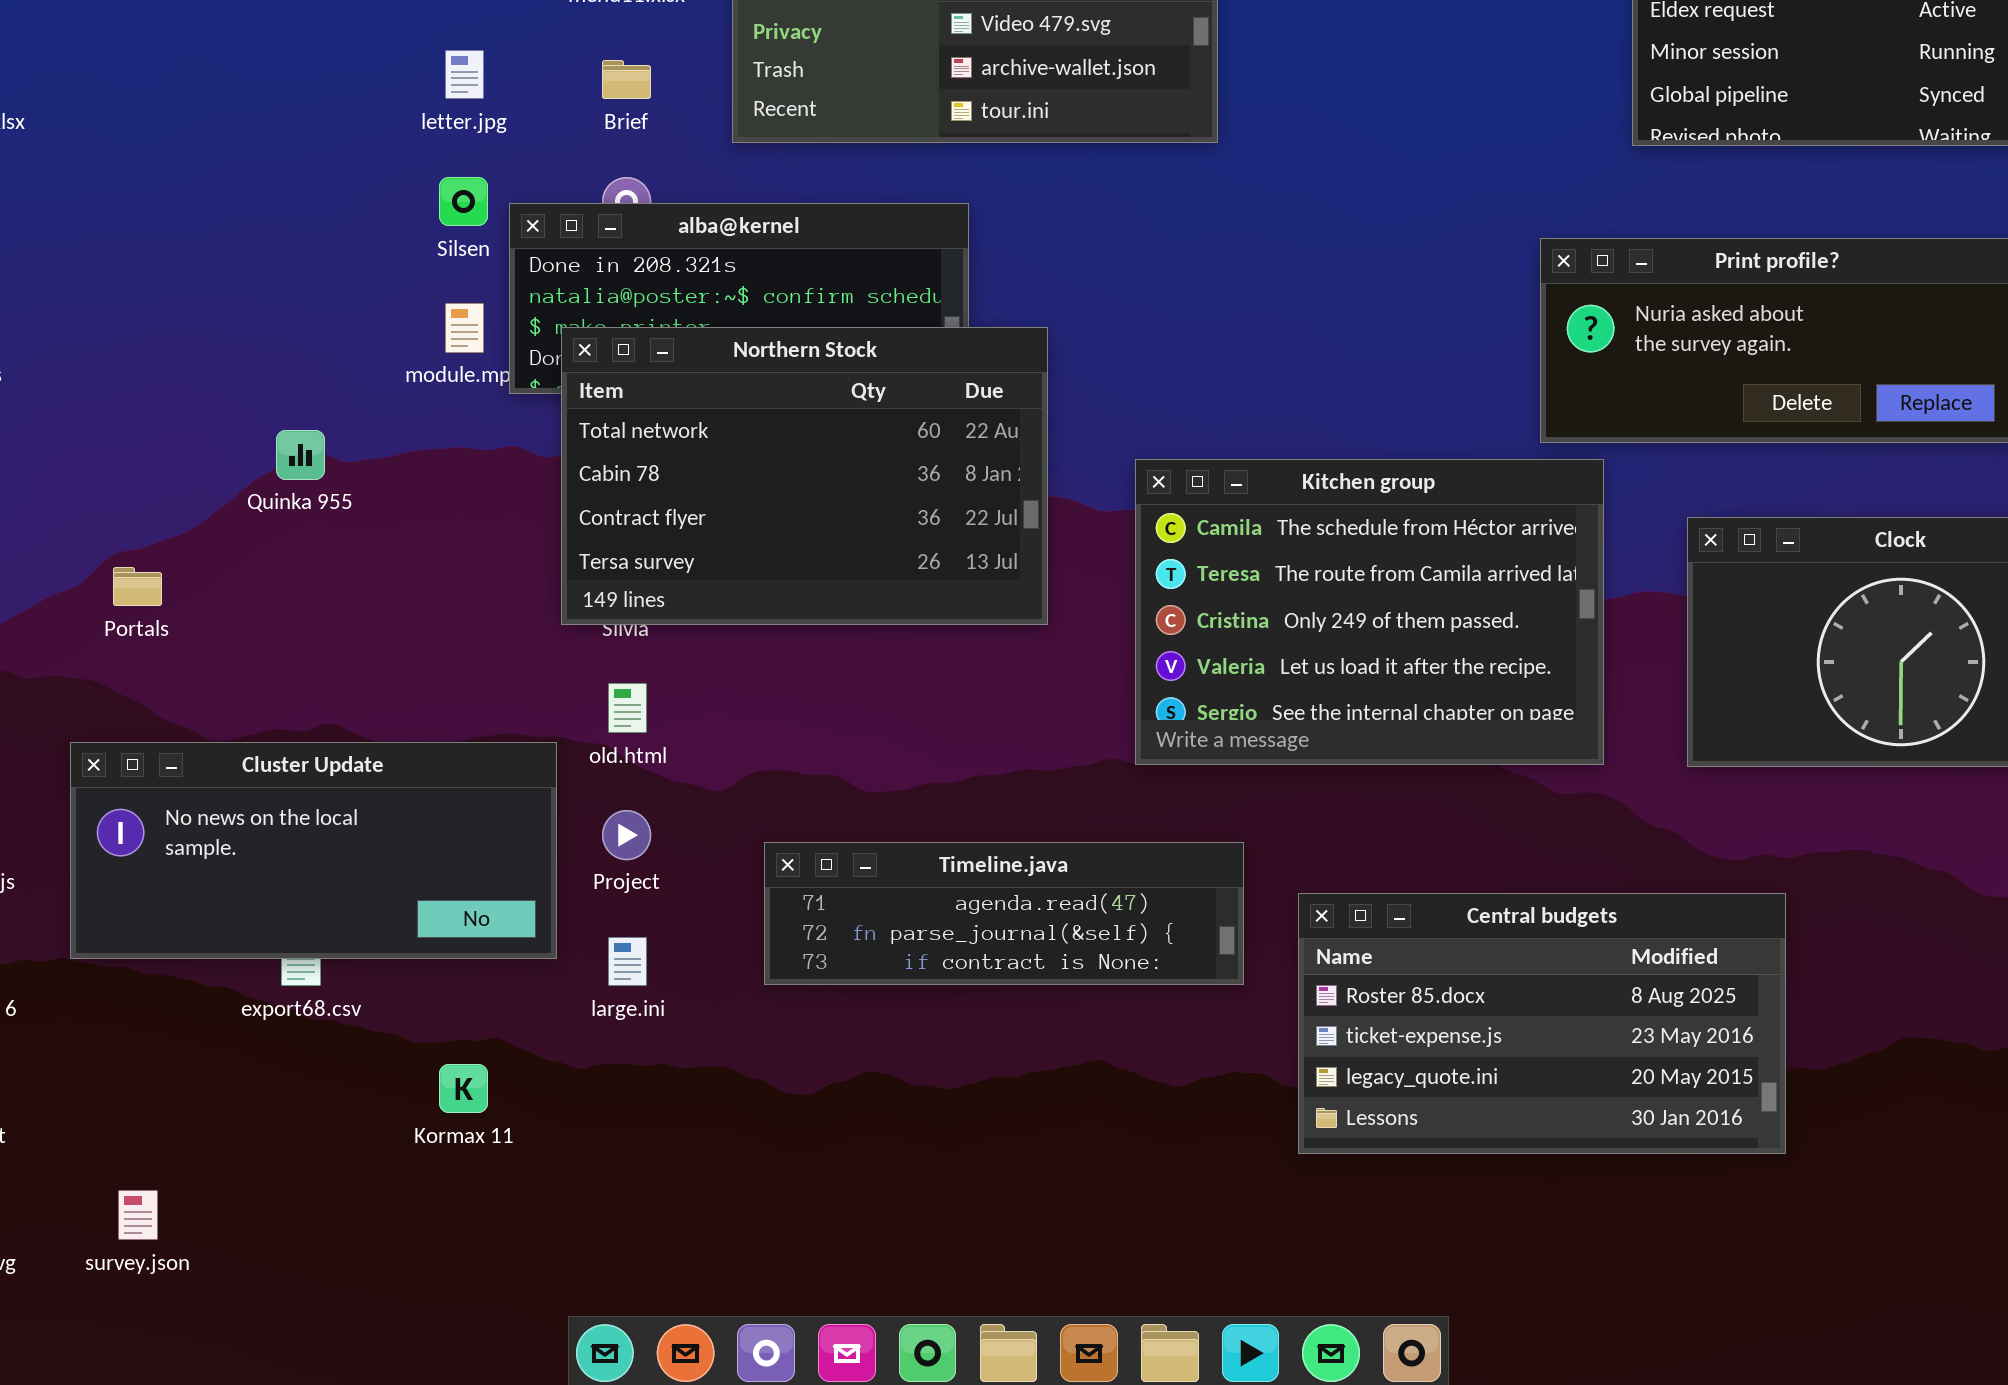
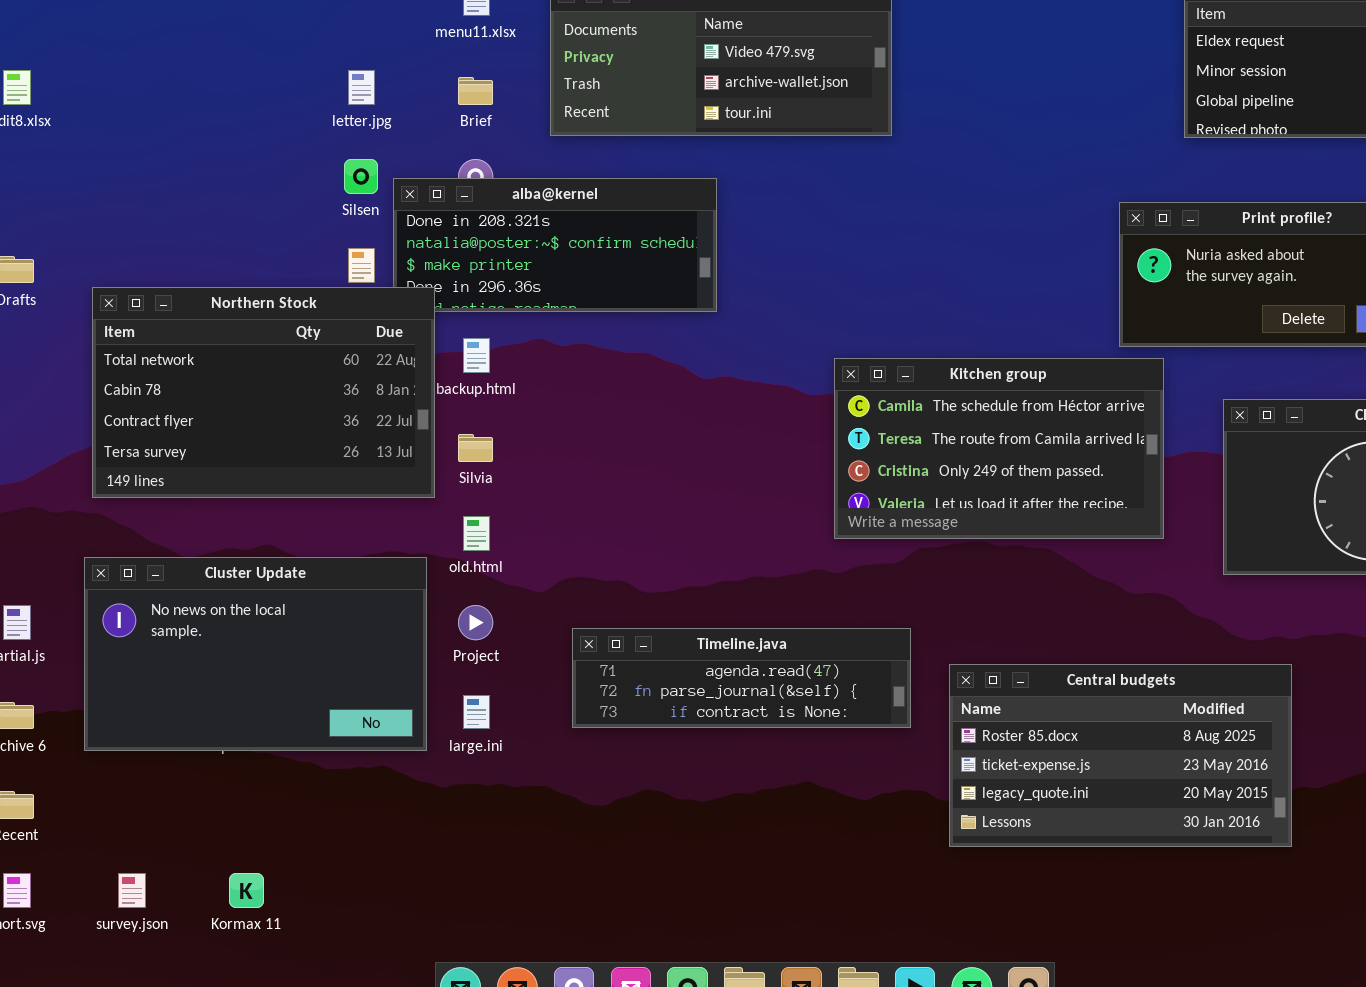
Northern Stock: [561,327,1048,625] -> [92,287,435,498], moved
Kitchen group: [1135,459,1604,765] -> [834,358,1164,539], resized
Cluster Update: [70,742,557,959] -> [84,557,427,751], resized
Kormax 11: [439,1064,488,1113] -> [229,873,264,908], moved

